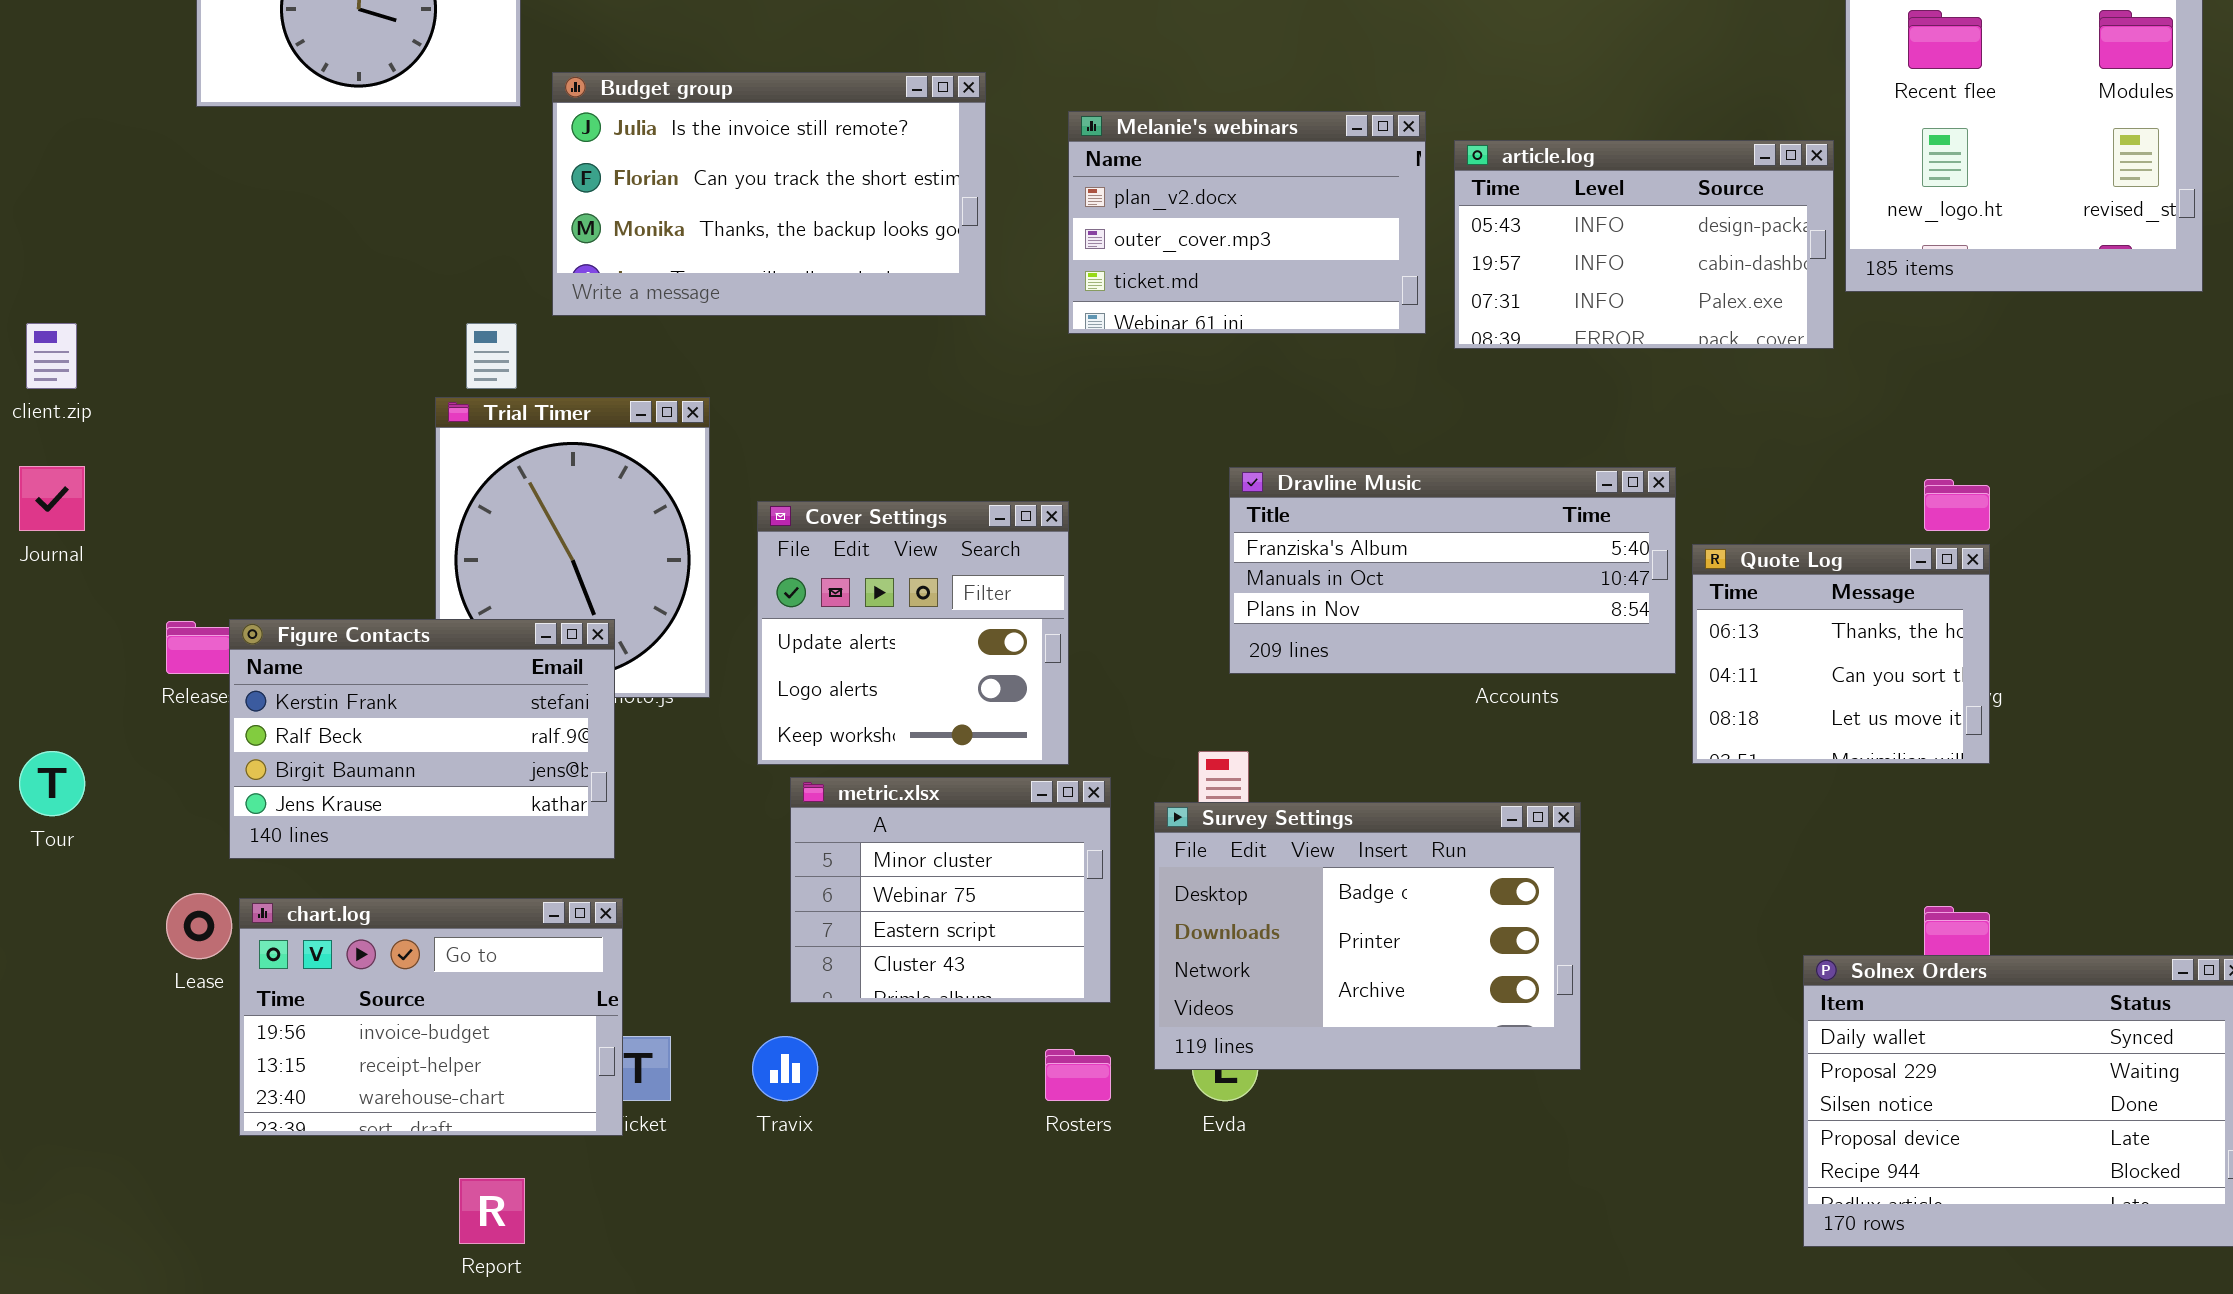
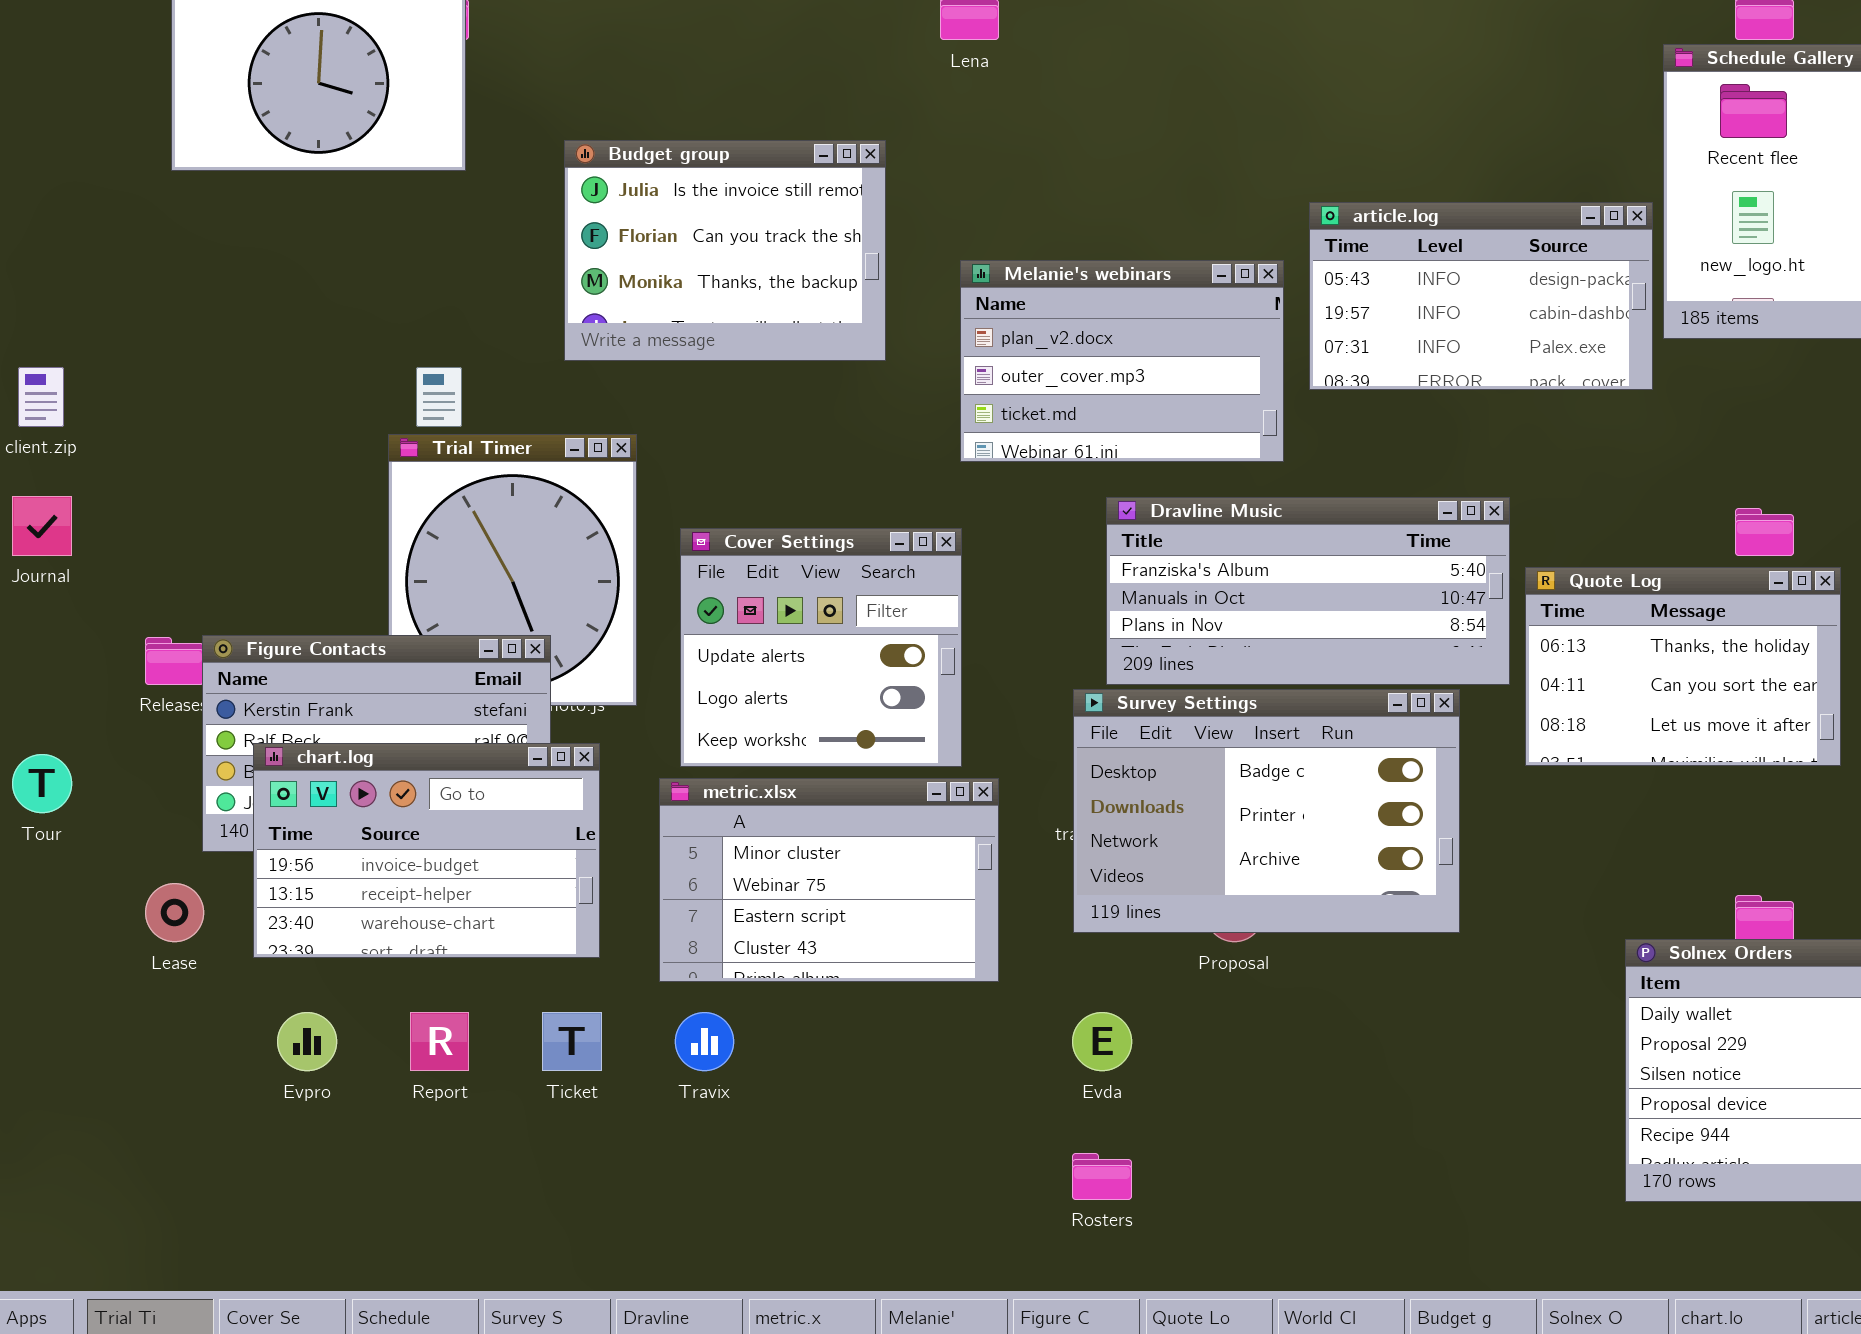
Budget group: [552,72,986,316] -> [564,140,886,361], resized
Melanie's webinars: [1068,111,1426,334] -> [960,260,1284,462], moved
Quote Log: [1692,544,1990,764] -> [1525,567,1841,766], resized
metric.xlsx: [790,777,1111,1003] -> [659,778,999,982], resized
Survey Settings: [1154,802,1581,1070] -> [1073,689,1460,933], moved
chart.log: [239,898,623,1136] -> [253,743,600,958], moved
Rosters: [1045,1049,1111,1101] -> [1072,1153,1132,1200], moved
Report: [459,1178,525,1244] -> [410,1012,469,1071], moved

